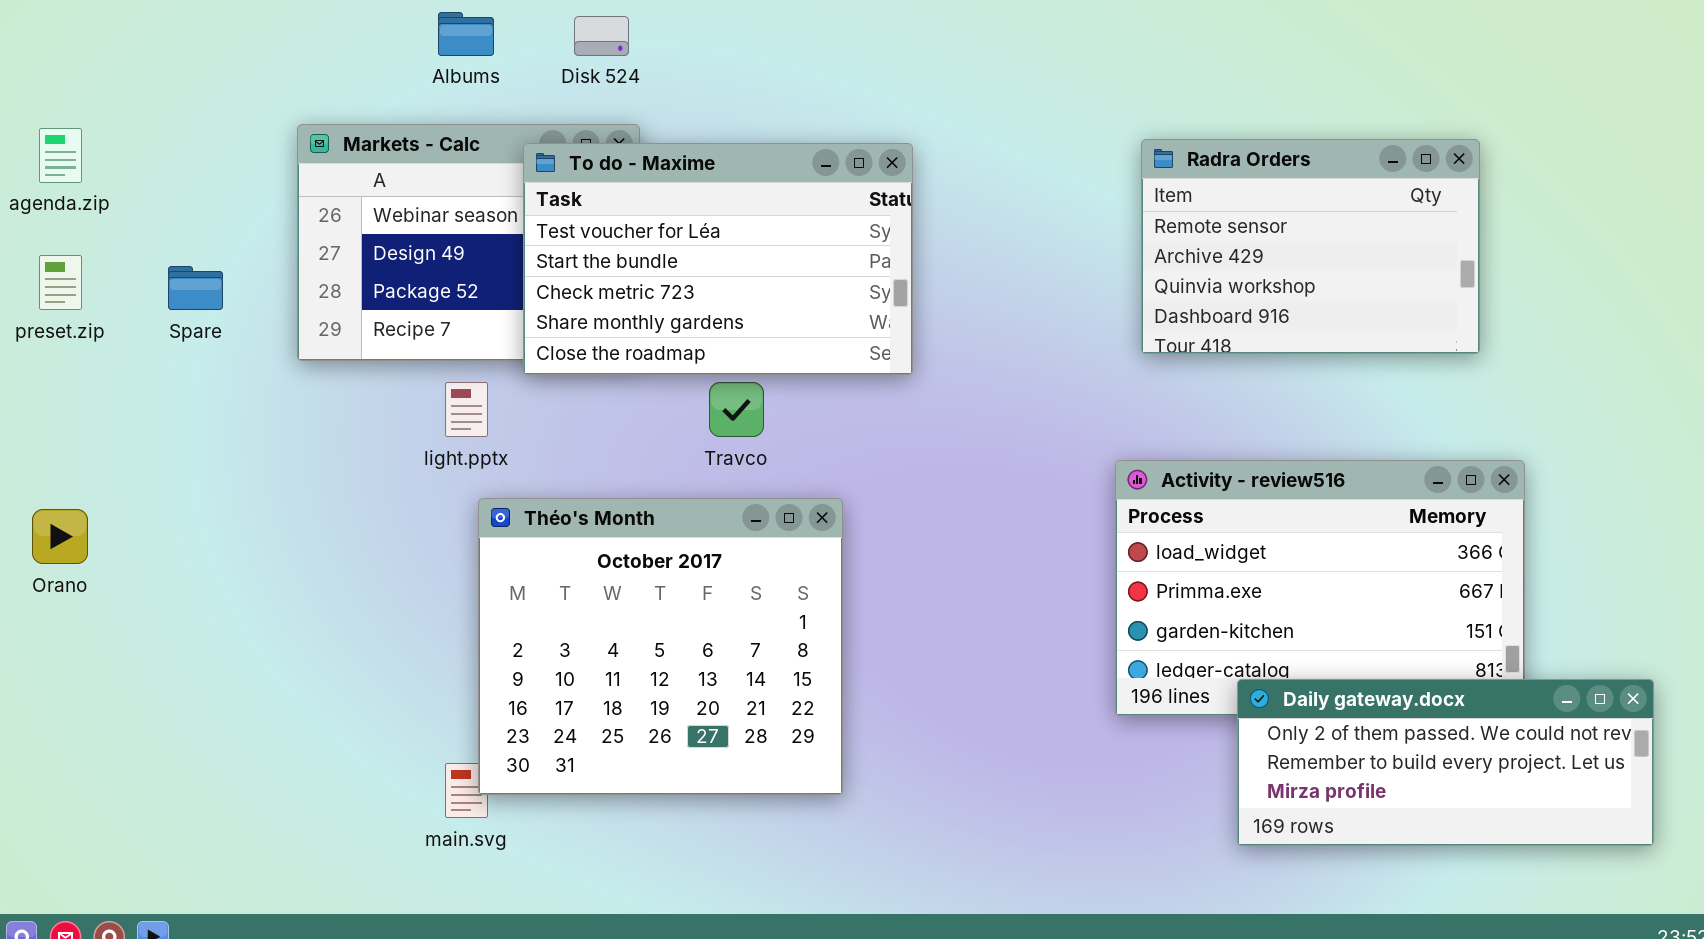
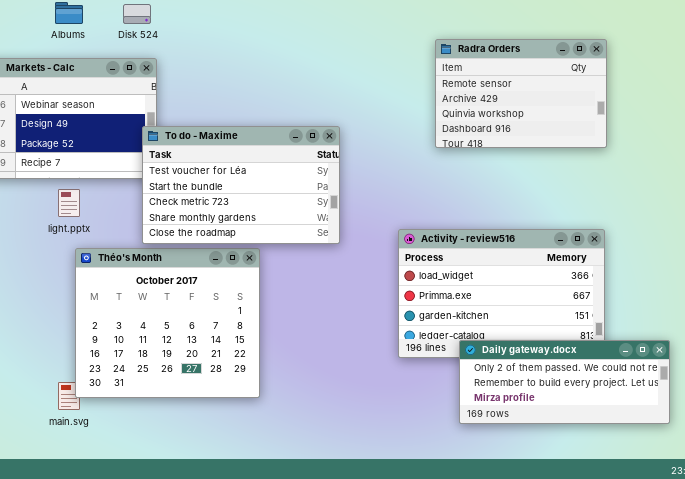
Radra Orders: [1141,139,1480,354] -> [435,39,607,148], moved
To do - Maxime: [523,143,913,375] -> [142,126,340,244], moved

